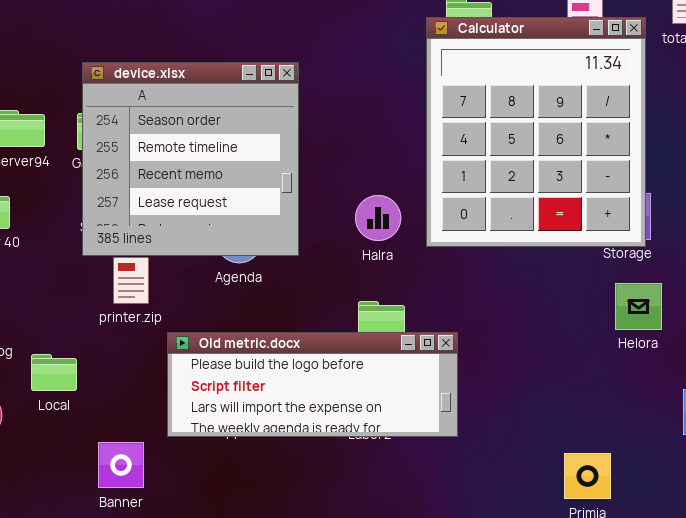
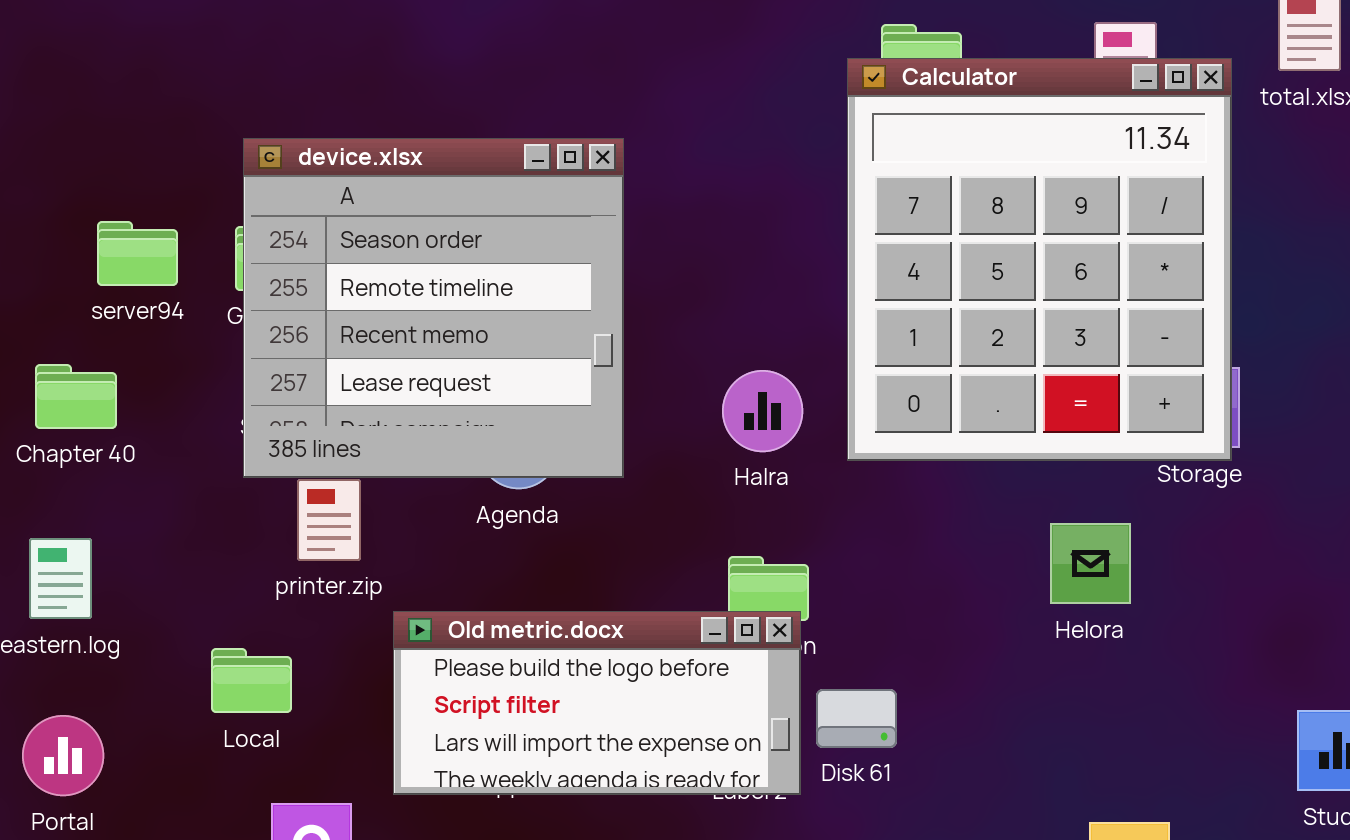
Helora: [615,283,662,330] -> [1050,523,1131,604], moved
Old metric.docx: [167,332,458,437] -> [393,611,801,795], resized
Local: [31,354,77,391] -> [211,648,292,713], moved

